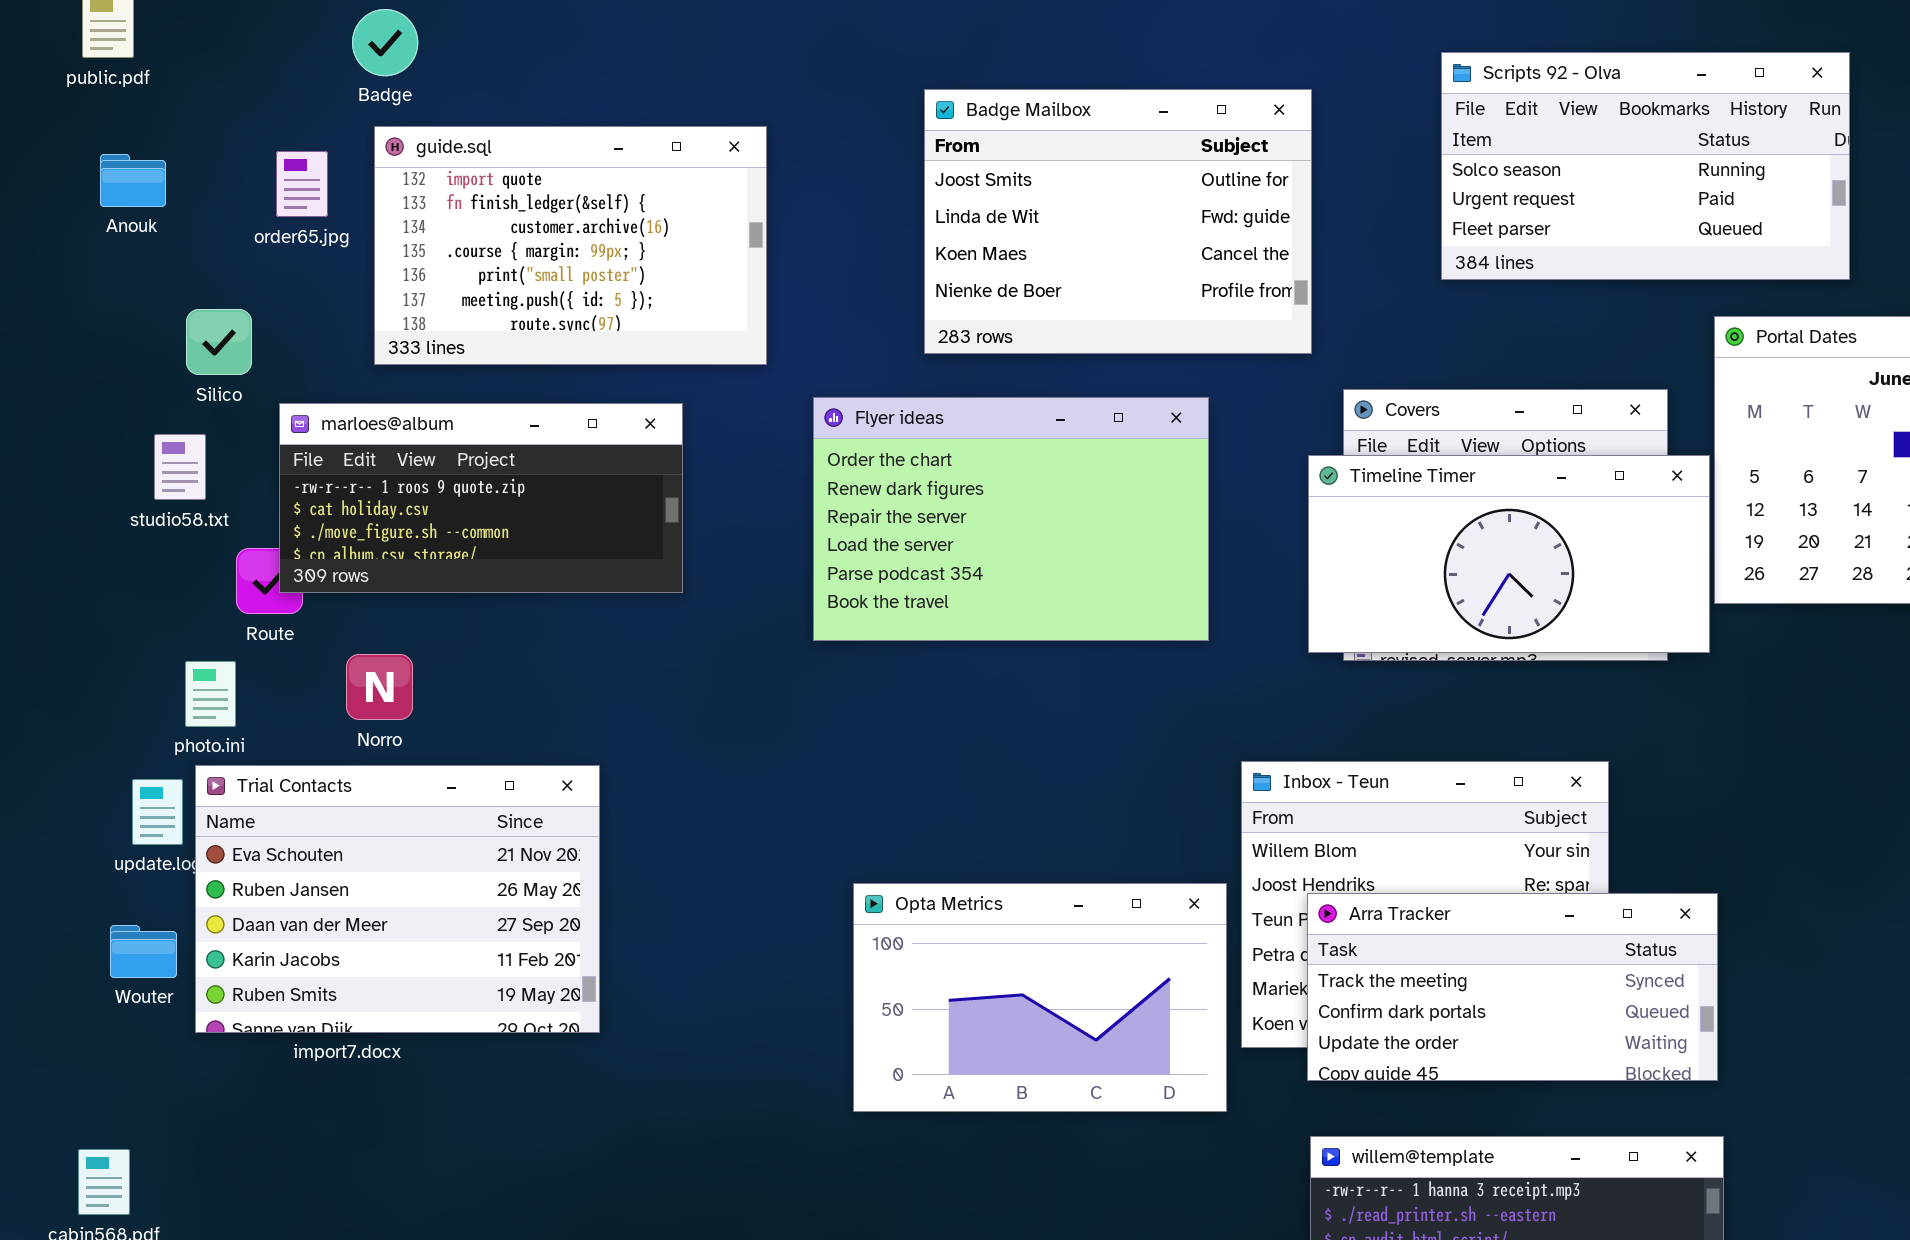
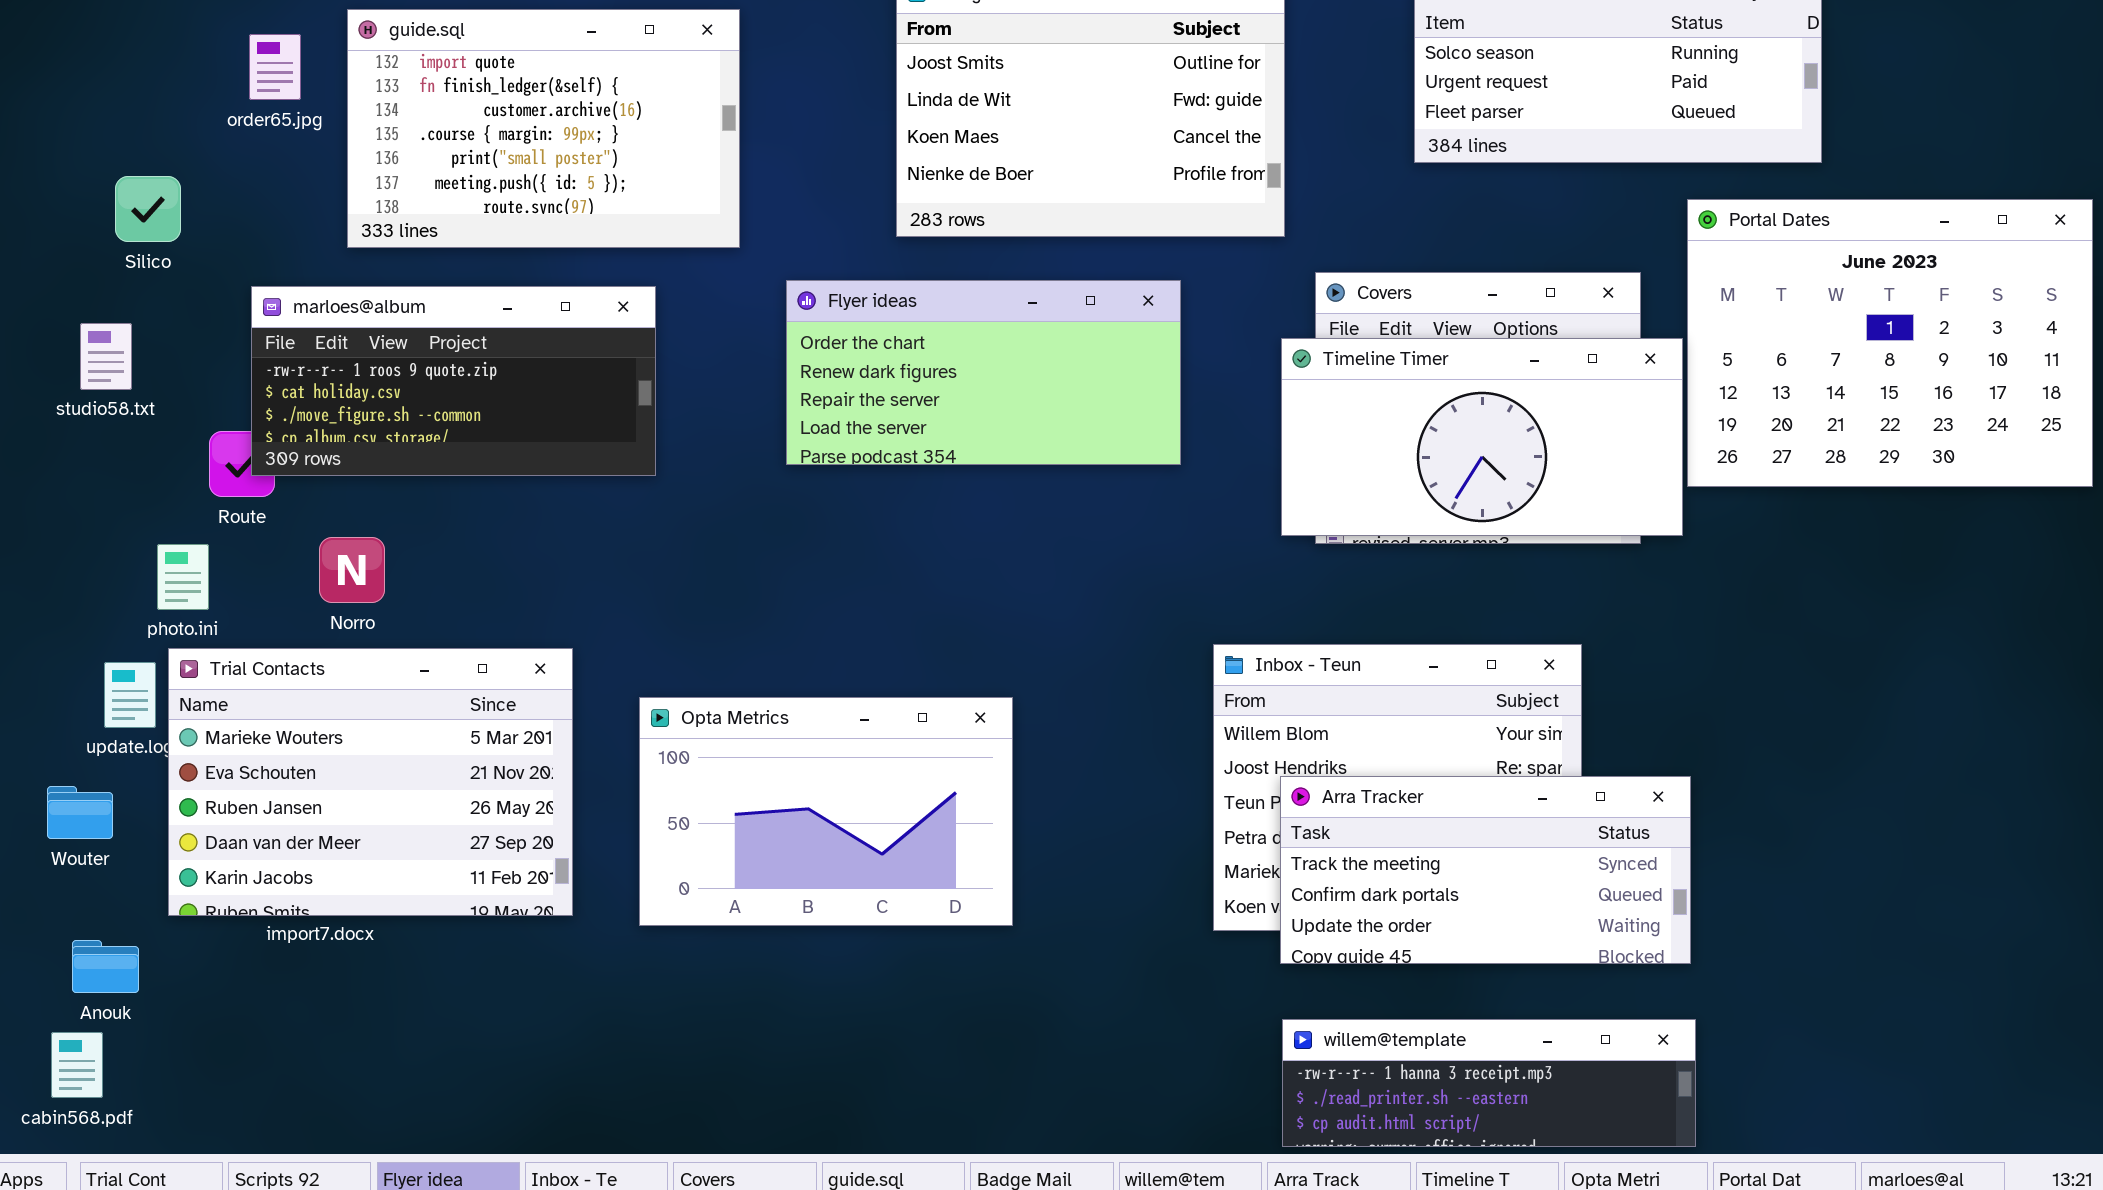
Anouk: [100,154,166,207] -> [72,940,139,993], moved
Silico: [186,309,252,375] -> [115,176,181,242], moved
Flyer ideas: [813,397,1209,641] -> [786,280,1181,465], resized
studio58.txt: [154,434,206,500] -> [80,323,132,390], moved
Trial Contacts: [195,765,600,1033] -> [168,648,573,916], scrolled up 1 row
Opta Metrics: [853,883,1227,1112] -> [639,697,1013,926], moved
Wouter: [110,925,177,978] -> [47,786,113,839], moved

